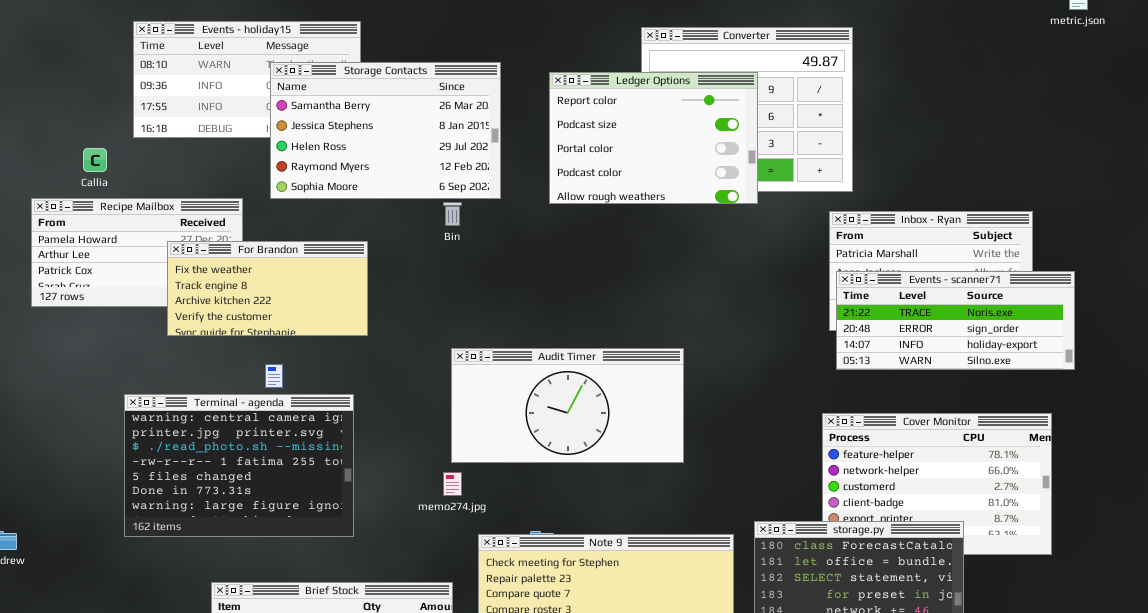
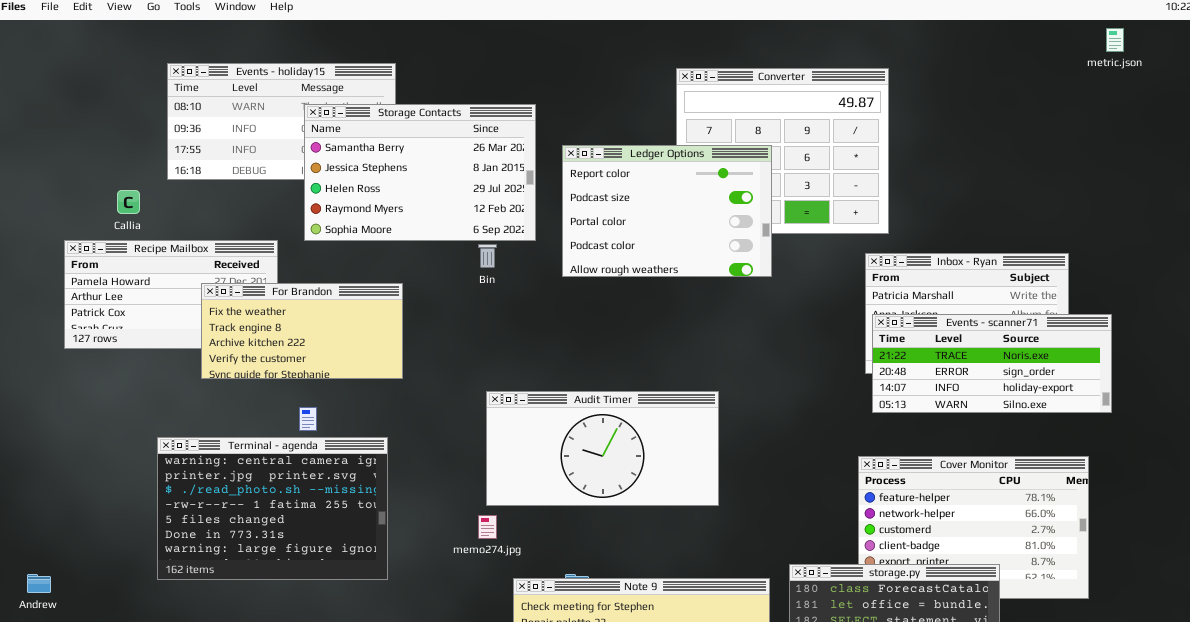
Ledger Options: [549,72,758,204] -> [562,145,772,277], moved

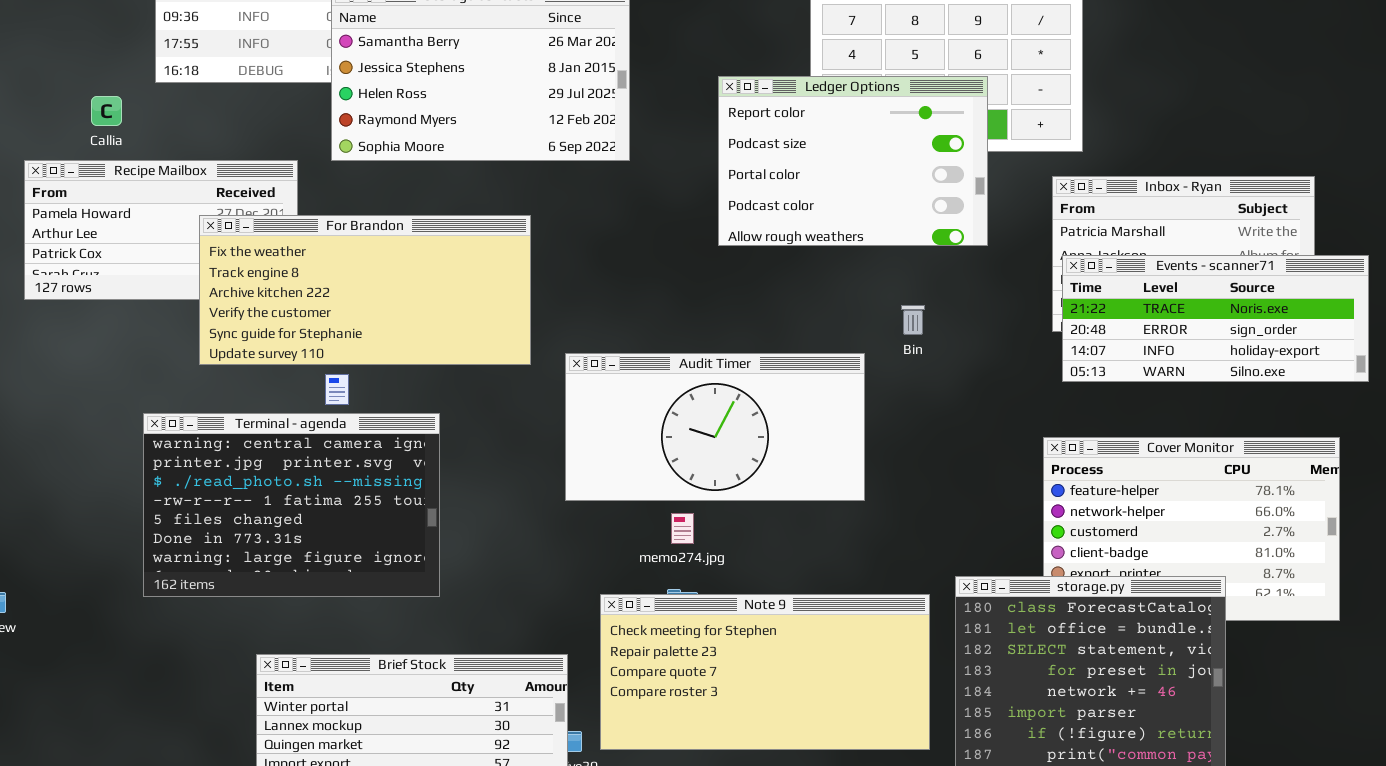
Ledger Options: [562,145,772,277] -> [718,76,988,246], moved
Bin: [478,244,497,268] -> [901,305,925,335], moved
For Brandon: [201,283,403,379] -> [199,215,531,365], resized
memo274.jpg: [478,515,497,539] -> [671,513,694,544], moved

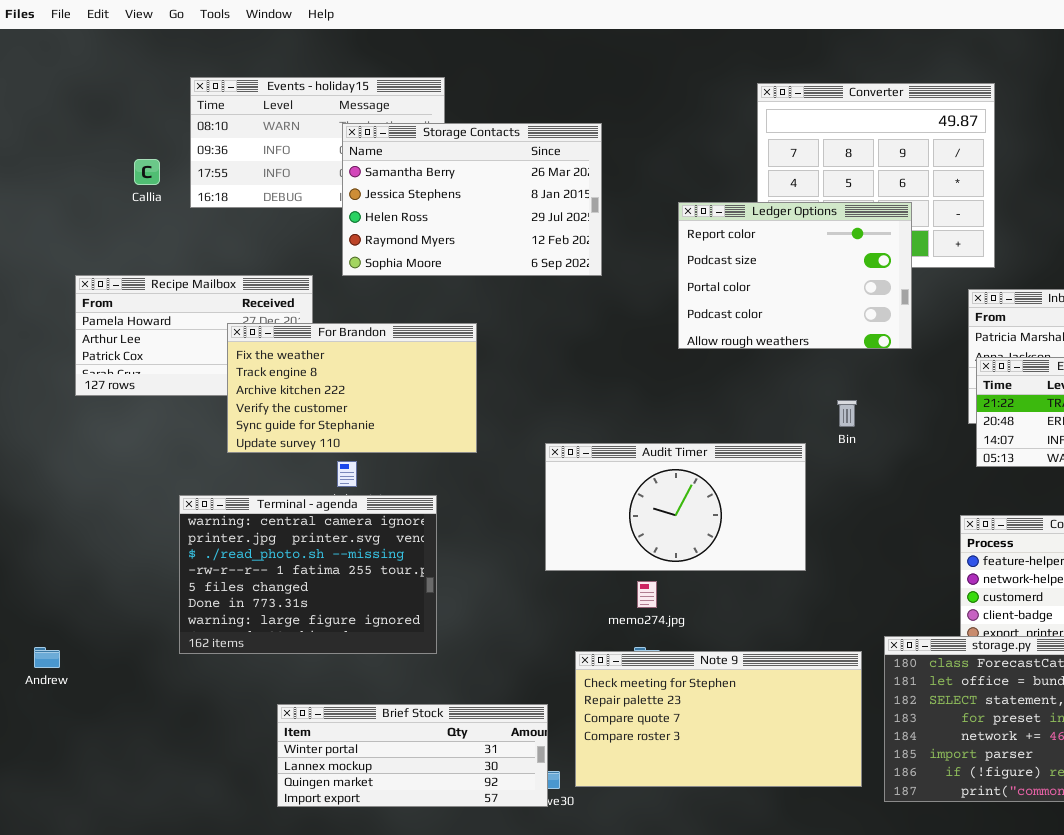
Callia: [91,96,122,126] -> [134,159,160,185], moved
For Brandon: [199,215,531,365] -> [227,323,477,453], resized

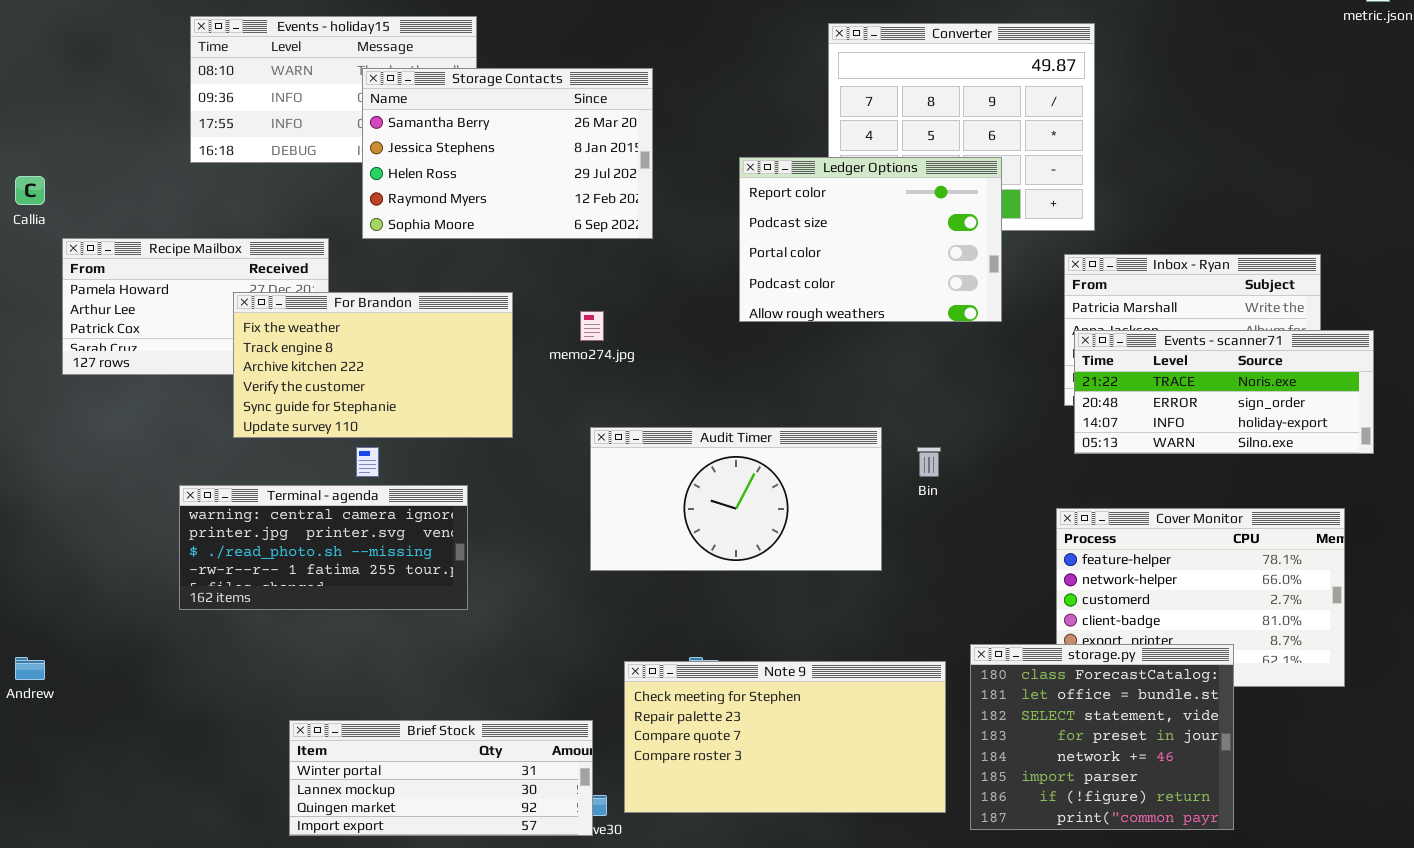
Callia: [134,159,160,185] -> [15,176,45,205], moved
Bin: [837,400,857,427] -> [917,447,941,477], moved
Terminal - agenda: [179,495,437,654] -> [179,485,468,610], resized
memo274.jpg: [637,581,657,608] -> [580,311,604,341], moved

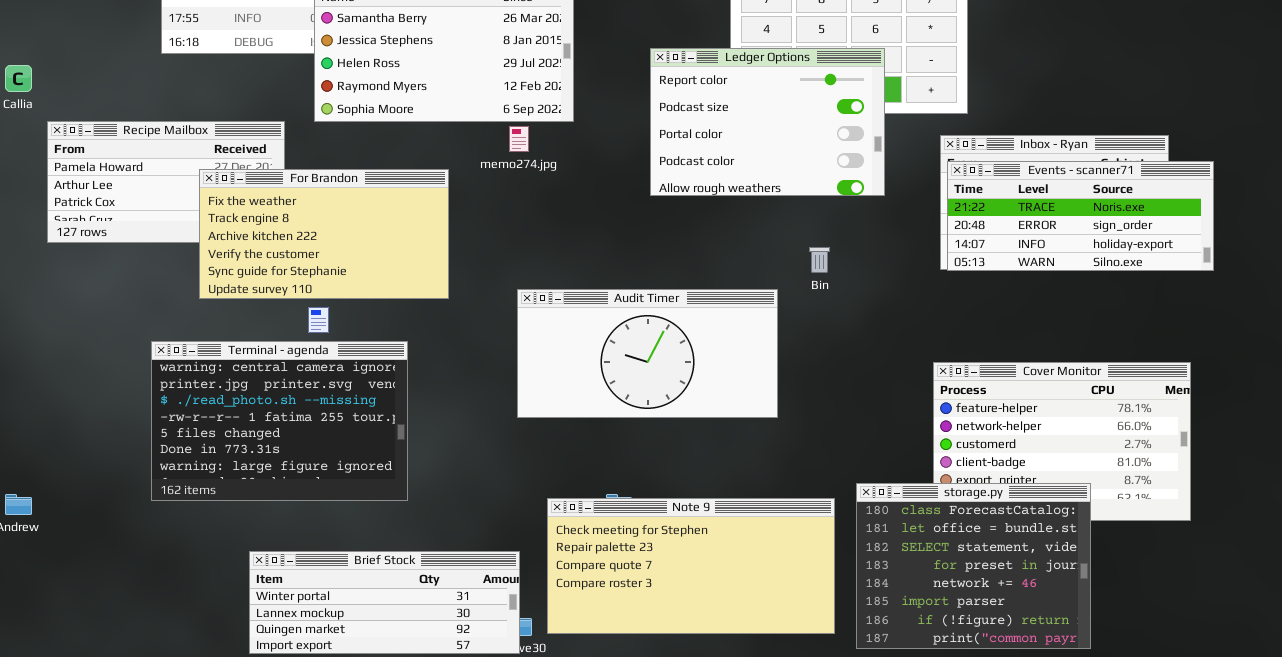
memo274.jpg: [580,311,604,341] -> [509,126,529,152], moved
Events - scanner71: [1074,330,1374,454] -> [947,161,1214,271], moved
Bin: [917,447,941,477] -> [809,247,830,273], moved
Terminal - agenda: [179,485,468,610] -> [151,341,408,501], resized

